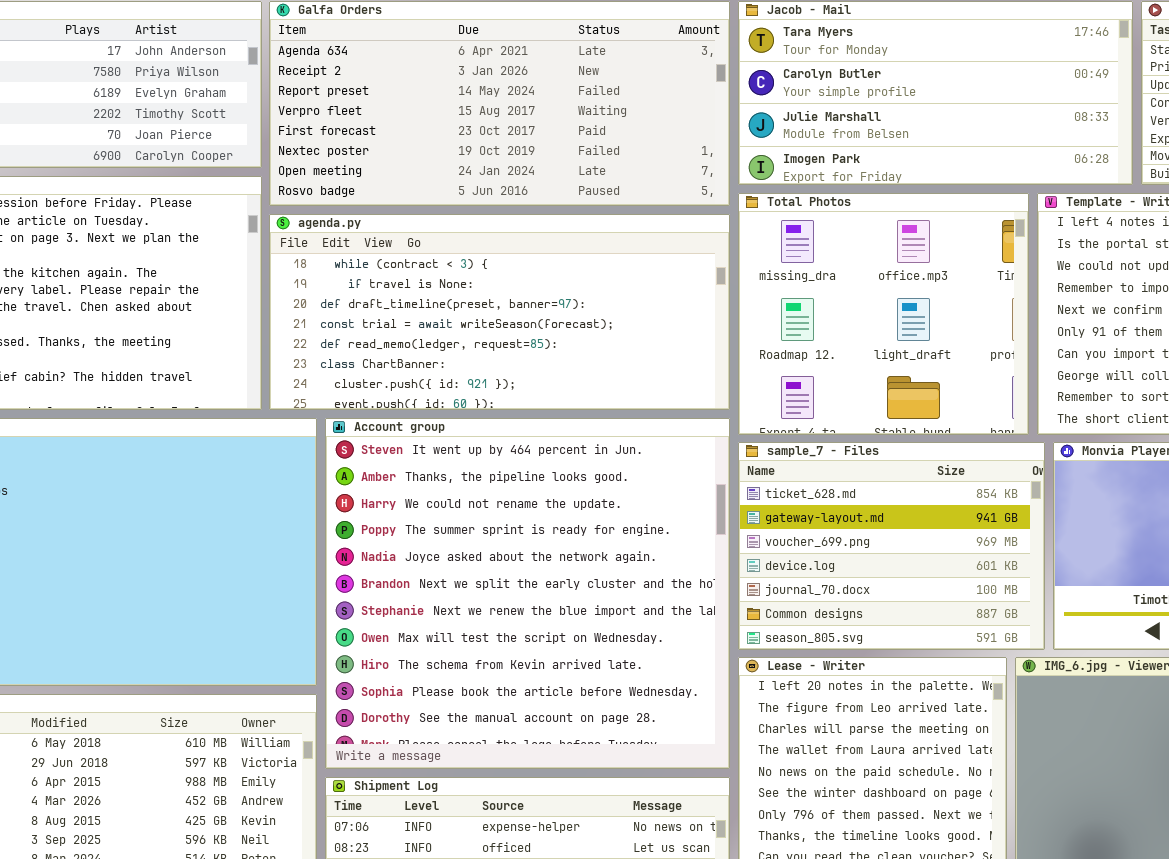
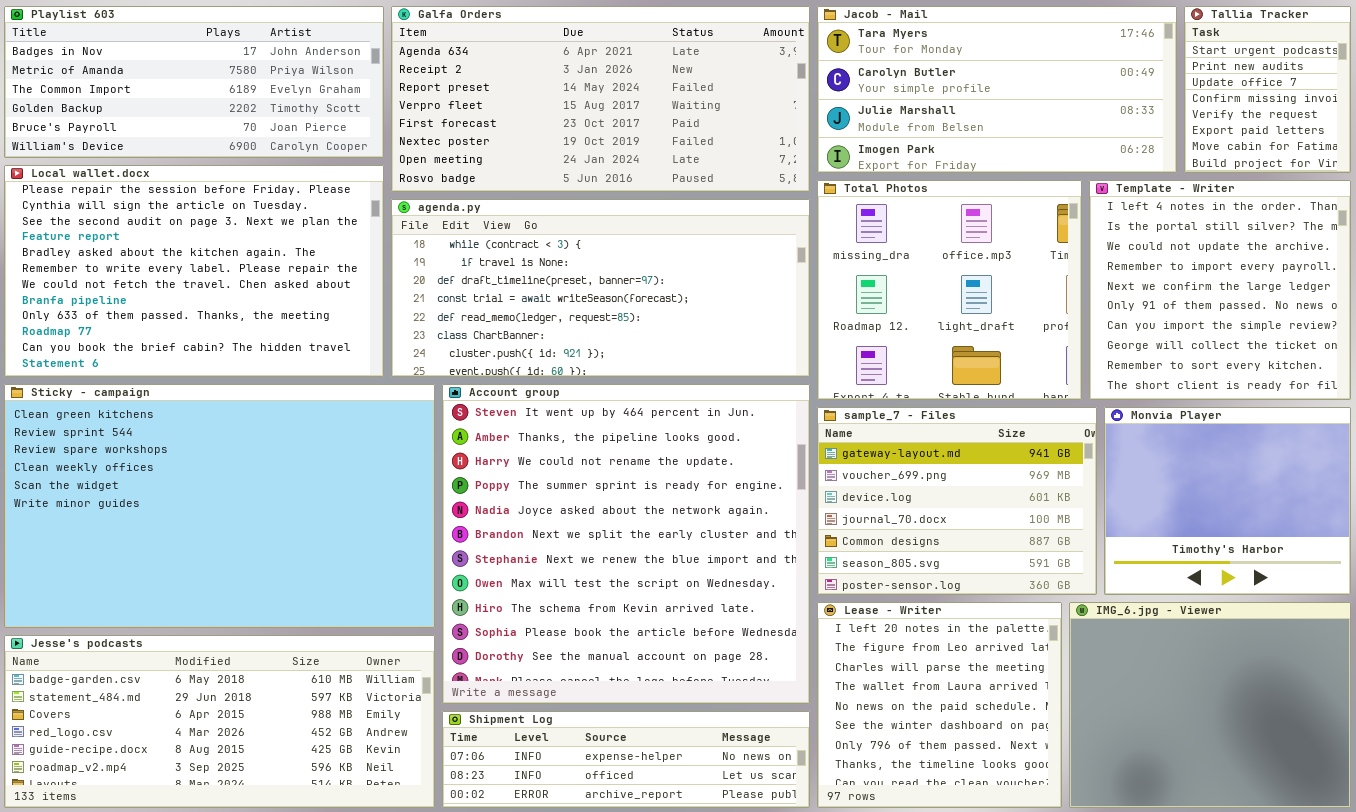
sample_7 - Files: [738,442,1045,650] -> [817,407,1097,595], scrolled down 1 row

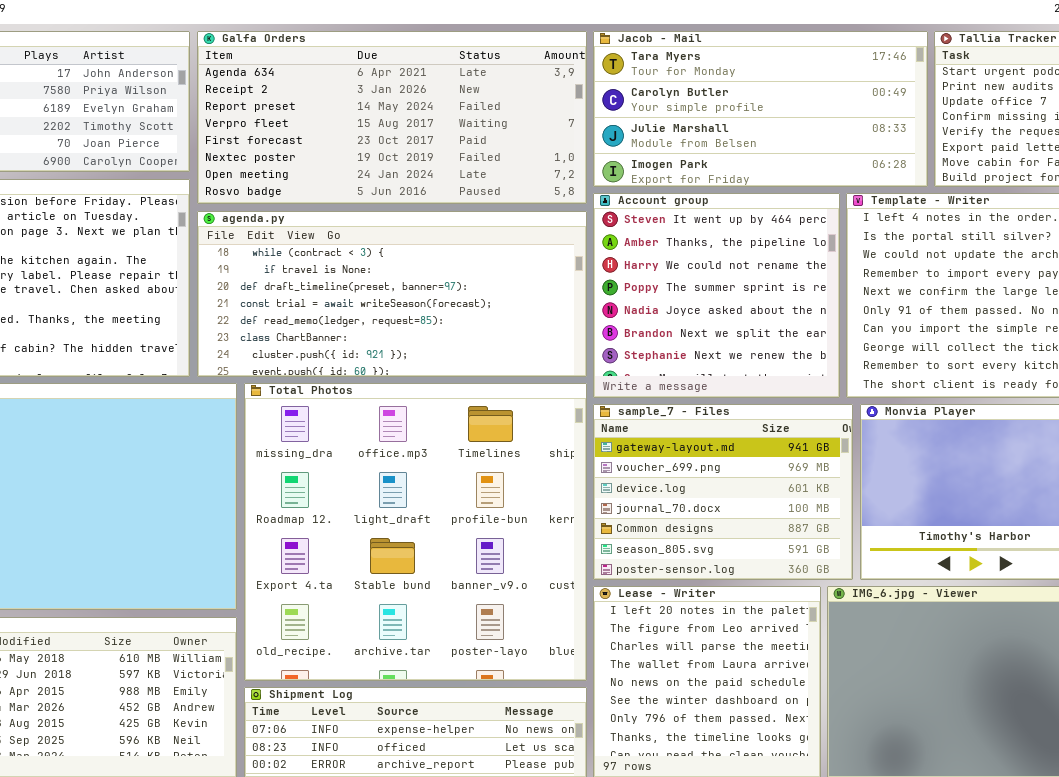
Total Photos: [817,180,1082,400] -> [244,383,587,681], moved, resized
Account group: [442,384,810,704] -> [593,193,840,398], moved, resized

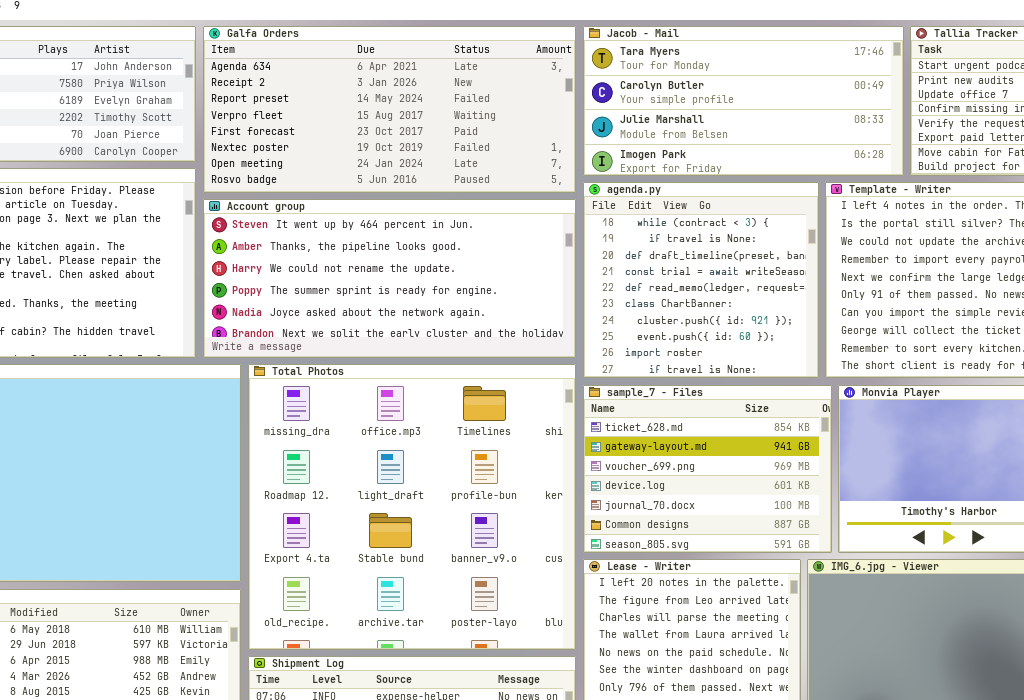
Account group: [593,193,840,398] -> [203,199,576,358], moved, resized
agenda.py: [197,211,587,377] -> [583,182,819,378], moved, resized
sample_7 - Files: [593,404,853,580] -> [583,385,832,553], scrolled up 1 row

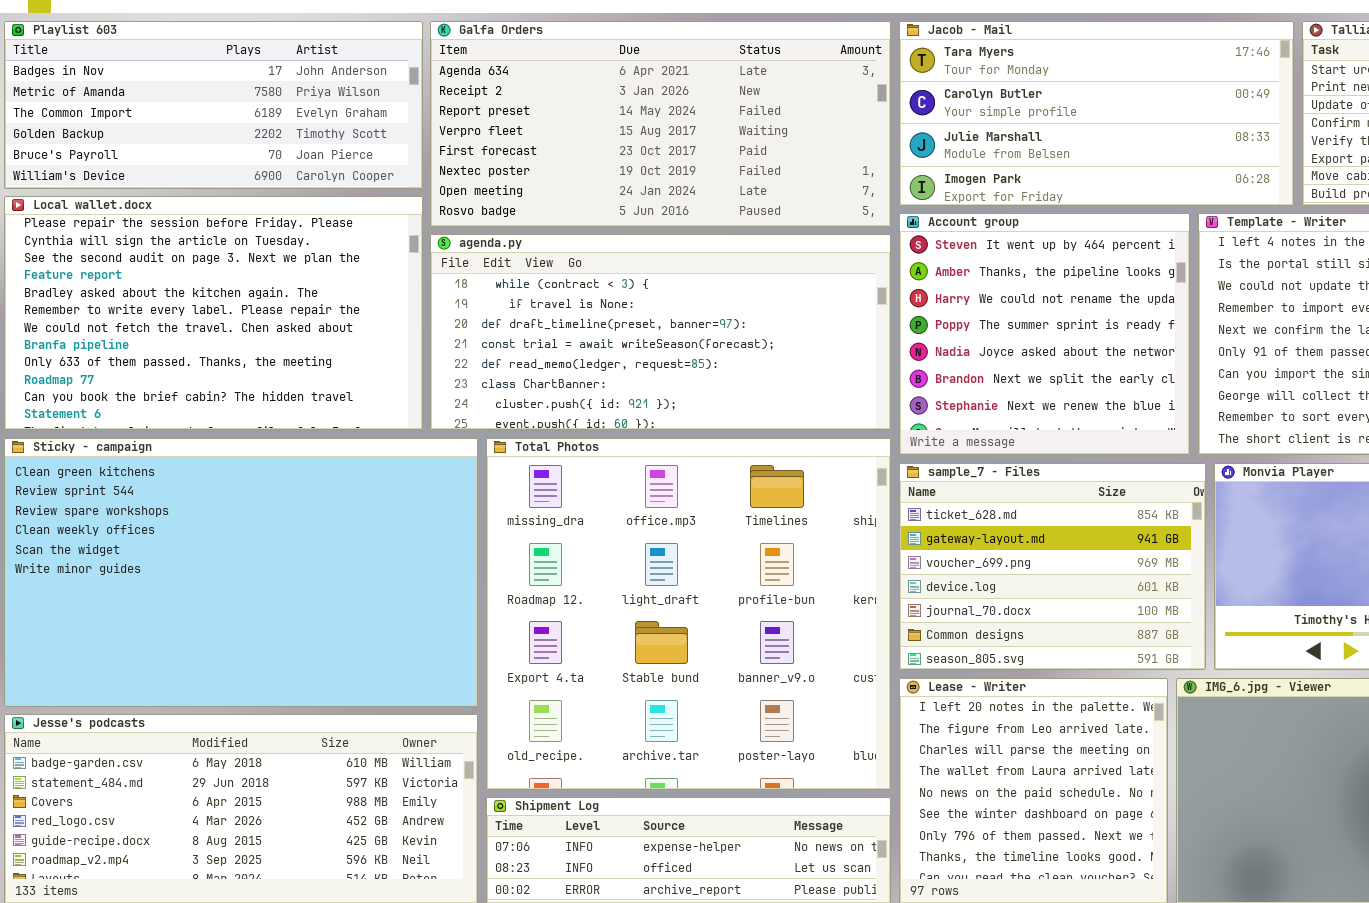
agenda.py: [583,182,819,378] -> [430,234,891,430], moved, resized
Account group: [203,199,576,358] -> [899,213,1190,455], moved, resized

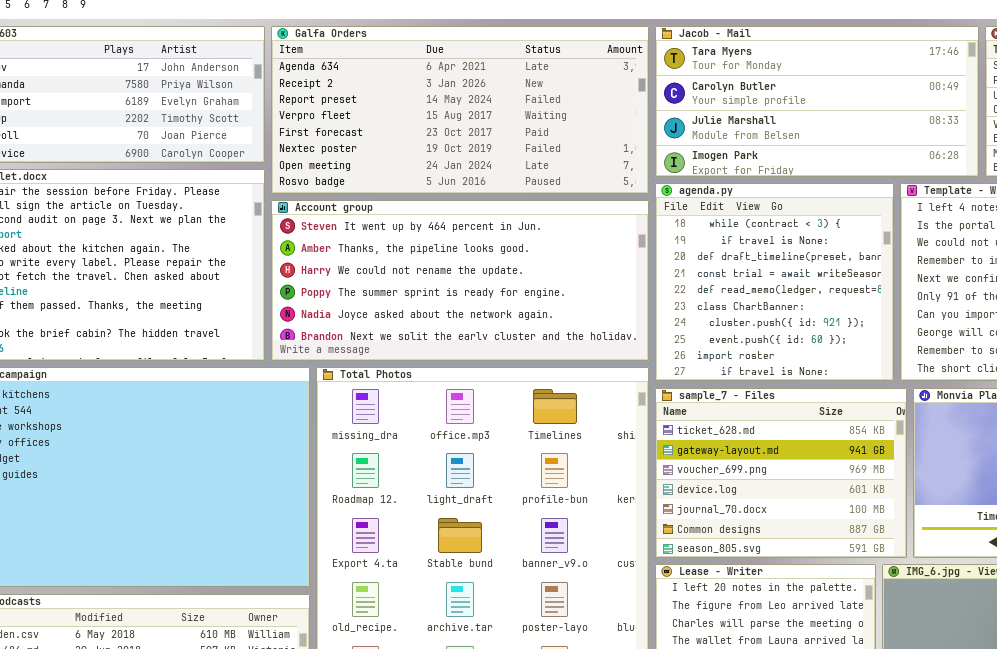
Account group: [899,213,1190,455] -> [271,200,649,361], moved, resized
agenda.py: [430,234,891,430] -> [655,183,894,381], moved, resized

